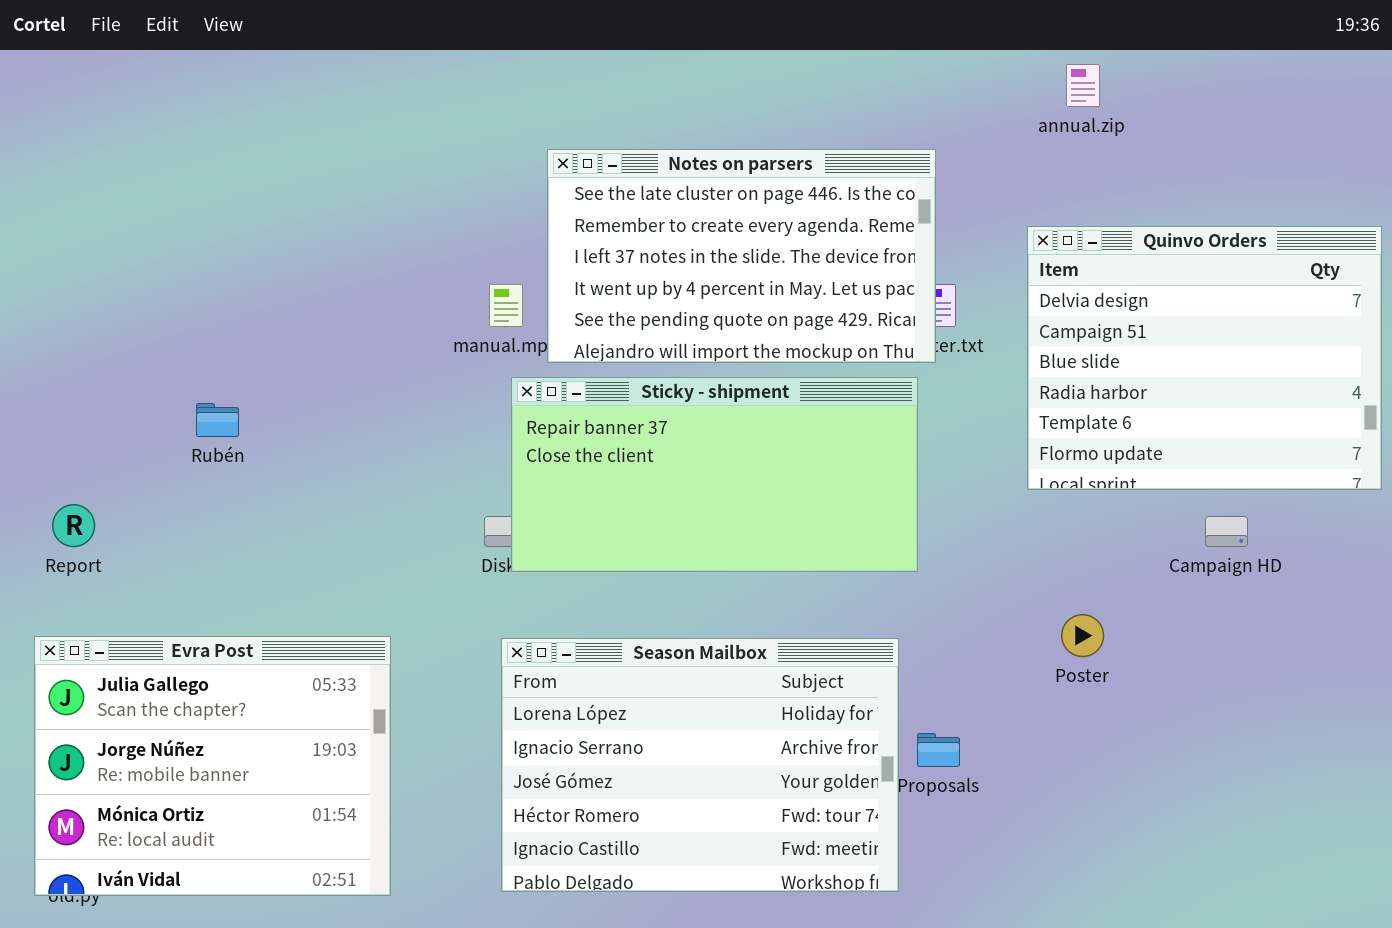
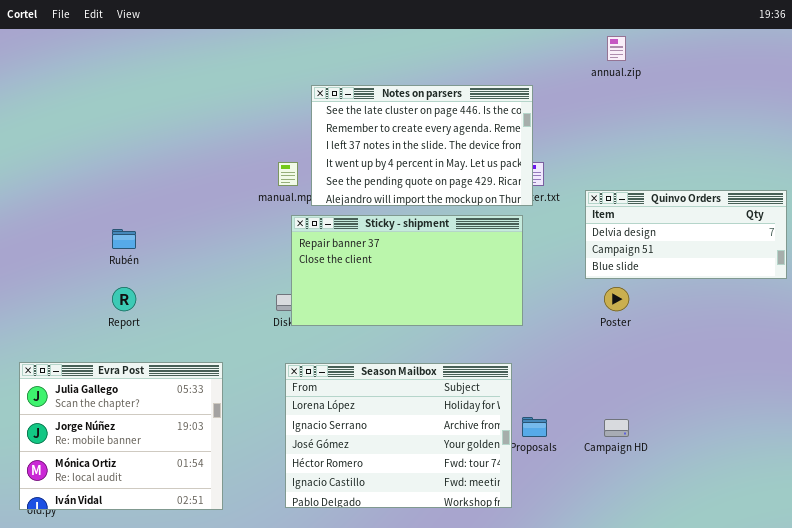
Quinvo Orders: [1027,226,1382,490] -> [585,190,787,279], resized
Report: [52,504,95,547] -> [112,287,136,311], moved
Campaign HD: [1205,516,1248,547] -> [604,419,629,437], moved
Poster: [1061,614,1104,657] -> [604,287,629,311], moved

